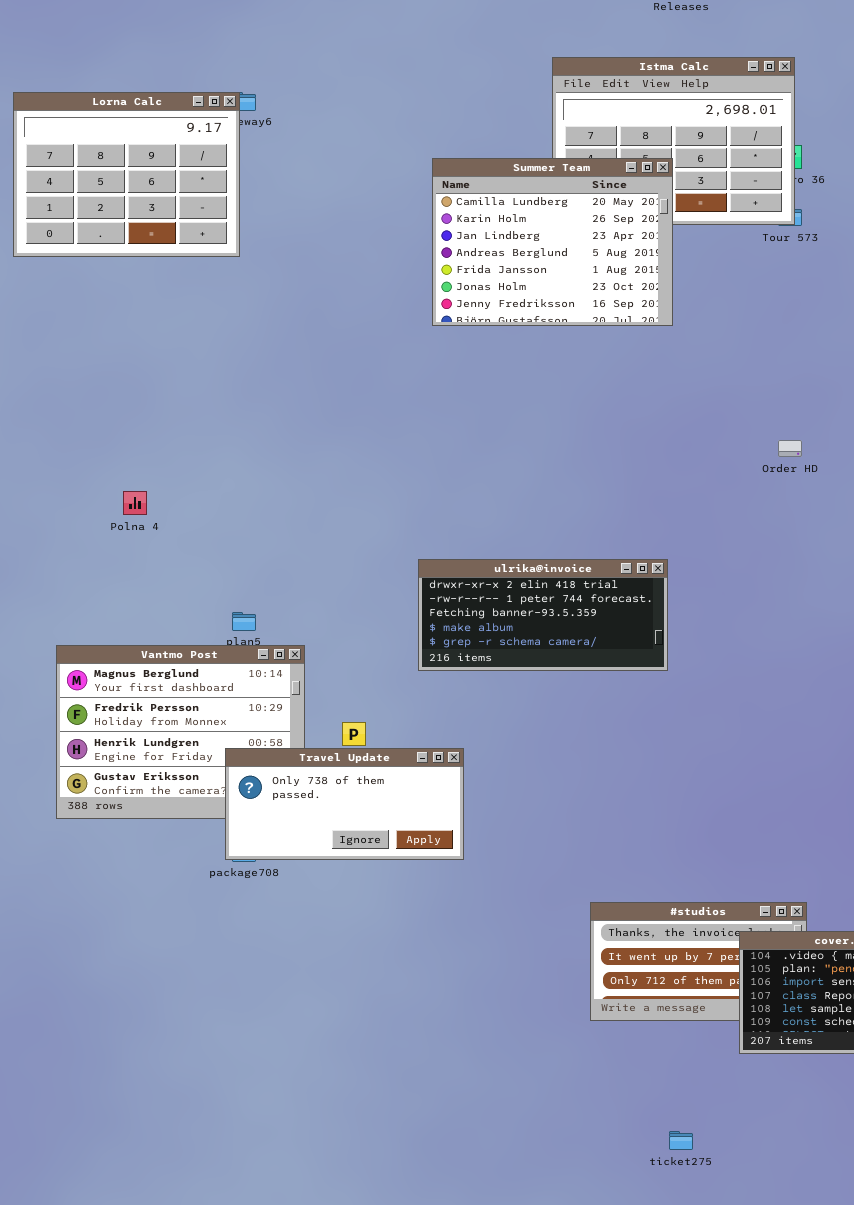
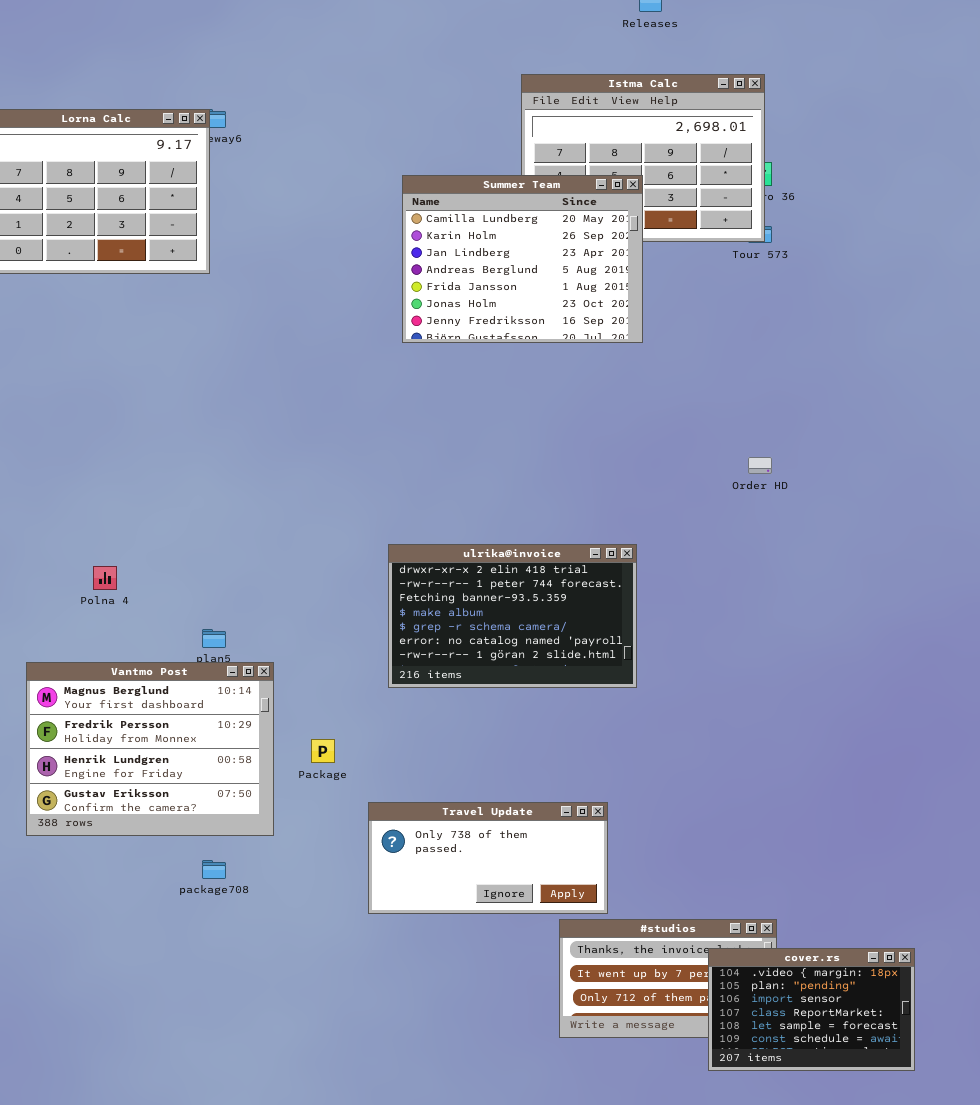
Polna 4: [123,491,147,515] -> [93,566,117,590], moved
ulrika@invoice: [418,559,668,671] -> [388,544,637,688], resized
Travel Update: [225,748,464,860] -> [368,802,608,914], moved

